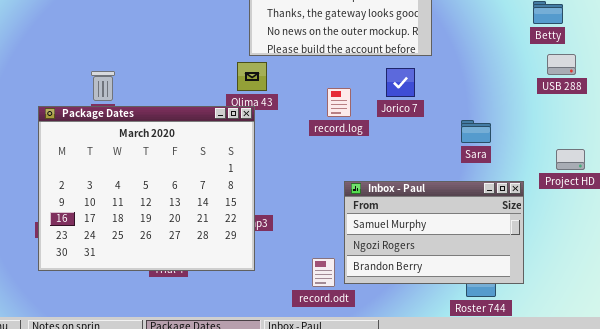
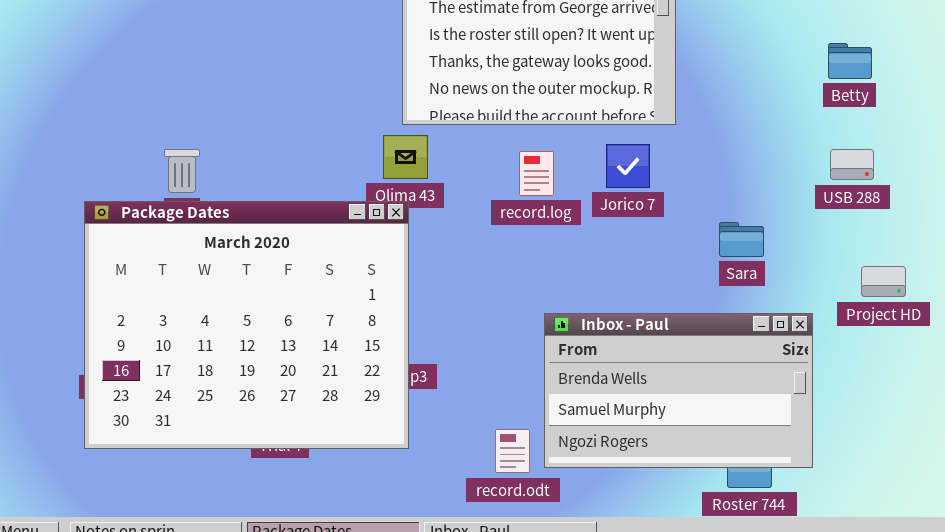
USB 288: [547,54,576,75] -> [830,149,874,180], moved
record.log: [327,88,351,117] -> [519,151,554,196], moved
Inbox - Paul: [344,181,524,284] -> [544,313,813,468], scrolled up 1 row

